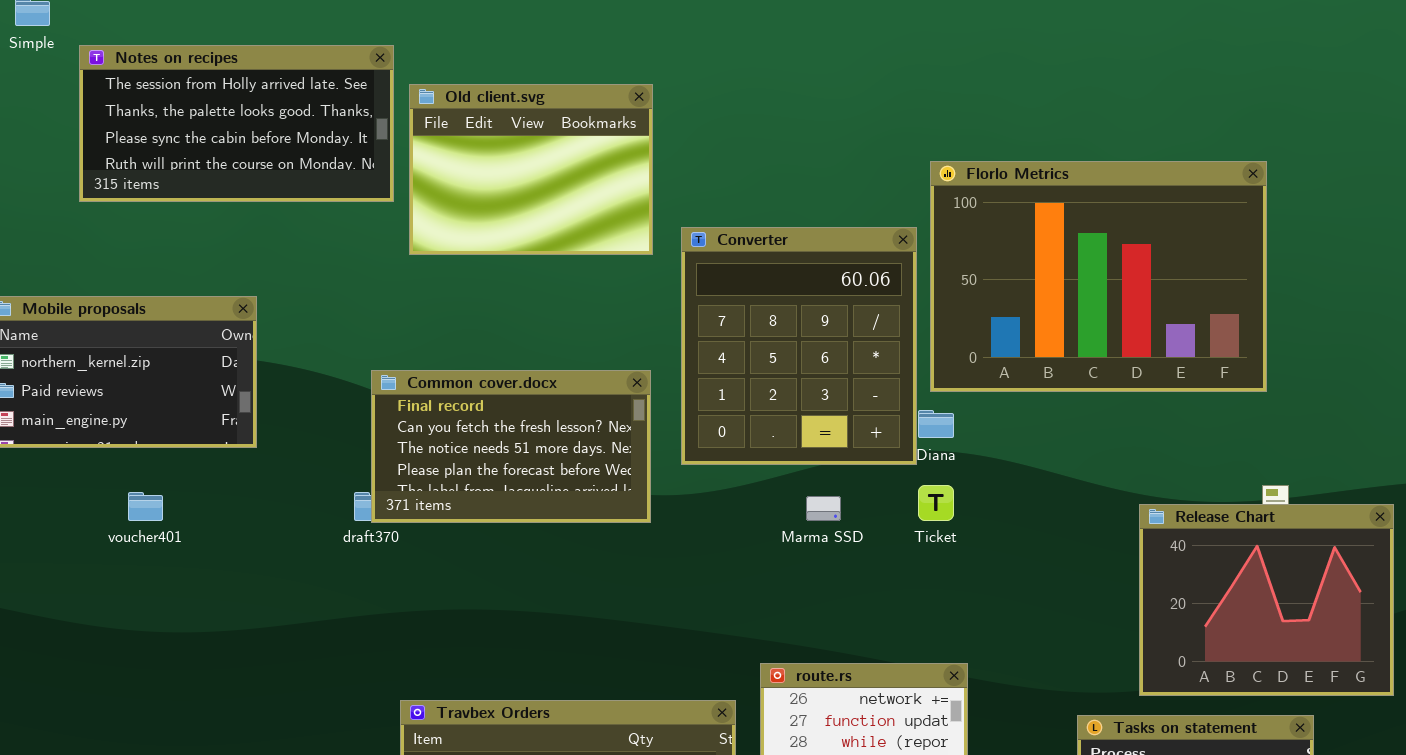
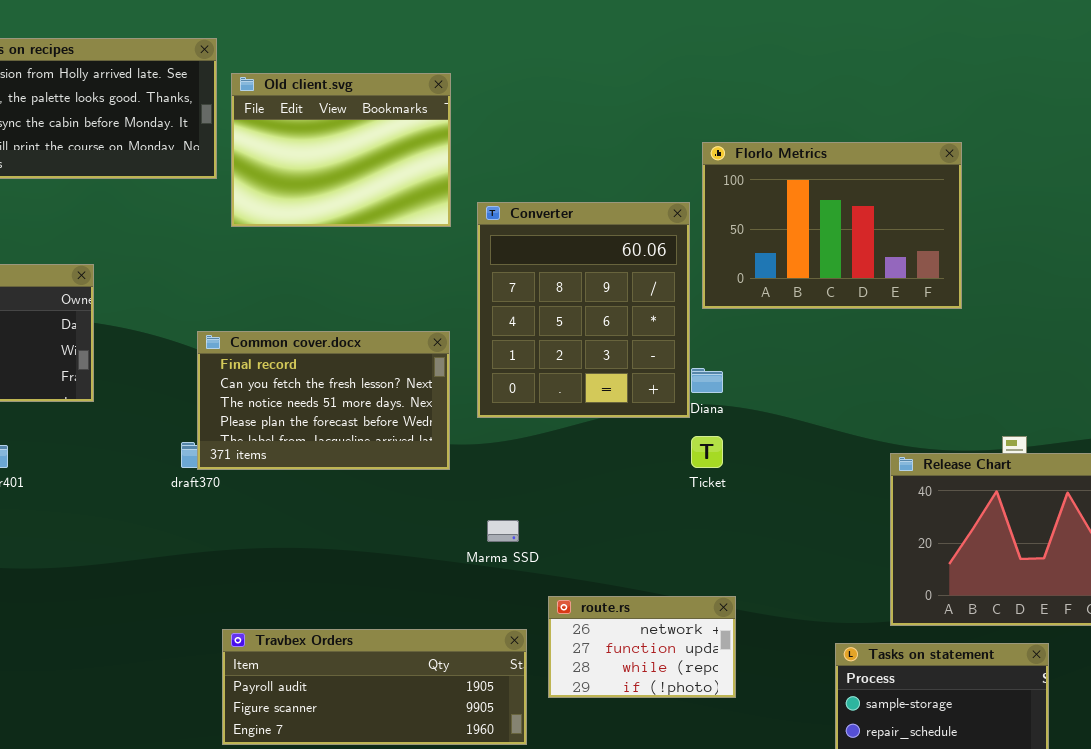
Florlo Metrics: [930,161,1267,392] -> [702,142,962,309], resized
Marma SSD: [806,496,841,521] -> [487,520,519,542], moved

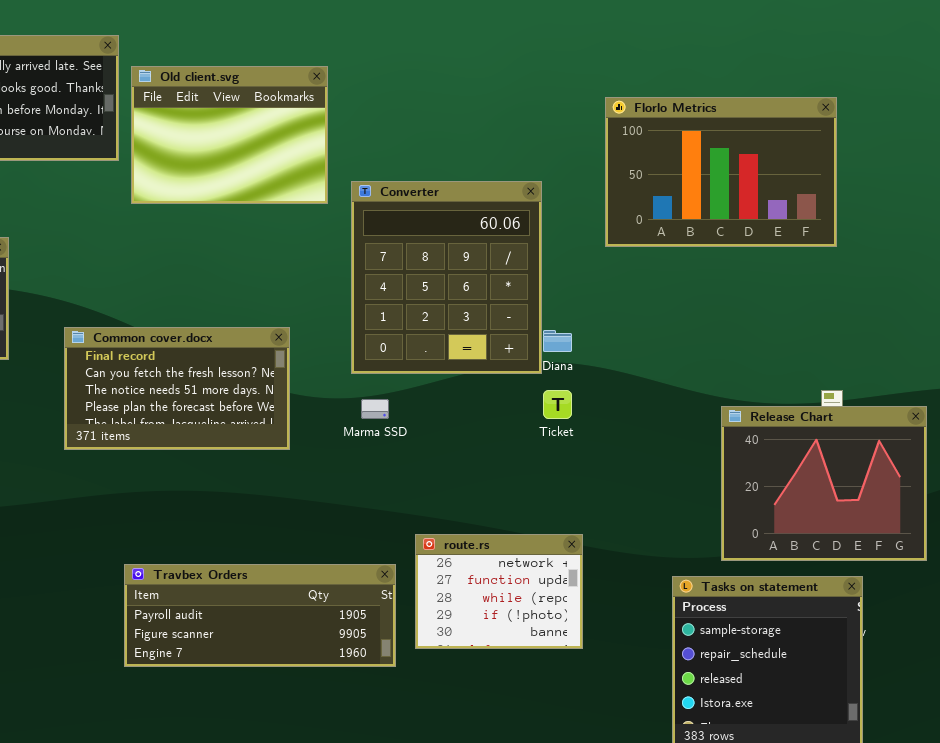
Florlo Metrics: [702,142,962,309] -> [605,97,837,247], moved
Common cover.docx: [197,331,450,470] -> [64,327,290,450], moved
Marma SSD: [487,520,519,542] -> [361,399,389,419], moved
route.rs: [548,596,736,698] -> [415,534,583,649], resized

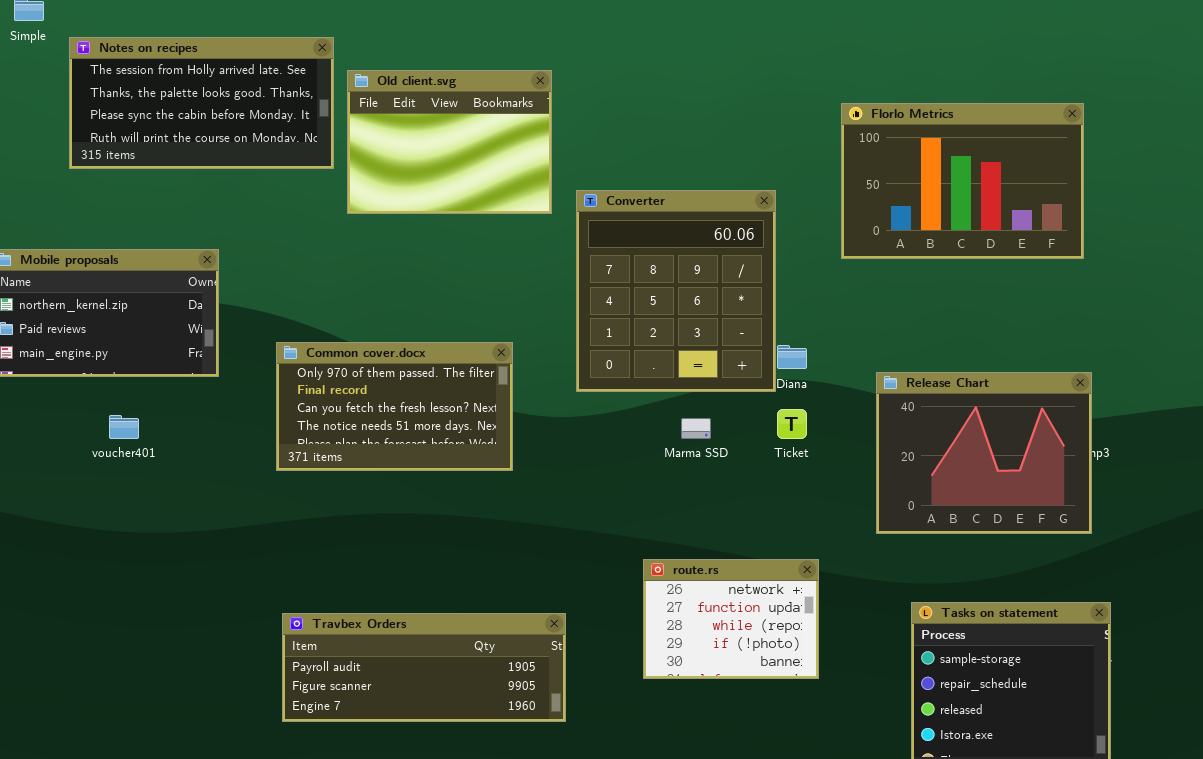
Common cover.docx: [64,327,290,450] -> [276,342,513,471], scrolled up 1 row
Marma SSD: [361,399,389,419] -> [681,418,711,439], moved
Release Chart: [721,406,927,561] -> [876,372,1092,534], moved
Travbex Orders: [124,564,396,667] -> [282,613,566,722], moved

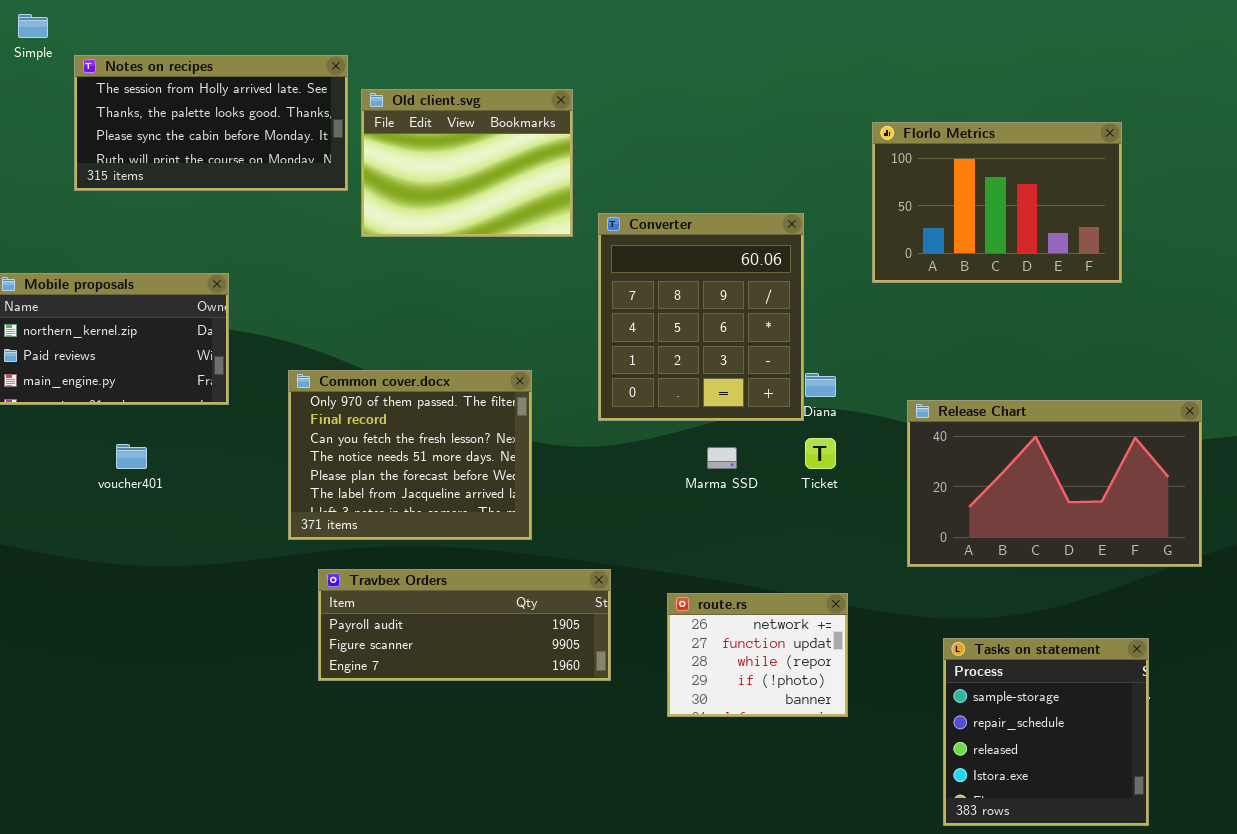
Common cover.docx: [276,342,513,471] -> [288,370,532,540], resized
Release Chart: [876,372,1092,534] -> [907,400,1202,567], resized
Travbex Orders: [282,613,566,722] -> [318,569,611,681], moved

